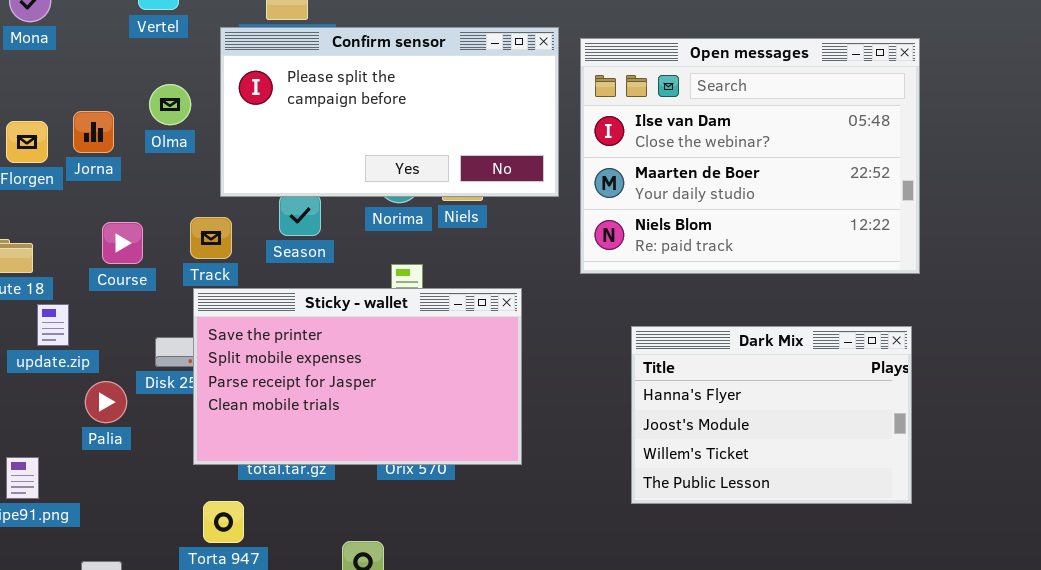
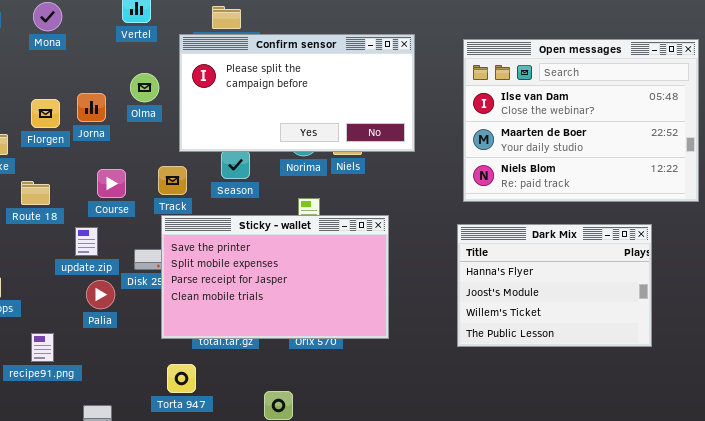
Open messages: [580,38,920,274] -> [463,39,699,202], moved
update.zip: [37,304,69,346] -> [75,227,98,256], moved
Dark Mix: [631,326,912,504] -> [457,224,652,347], moved

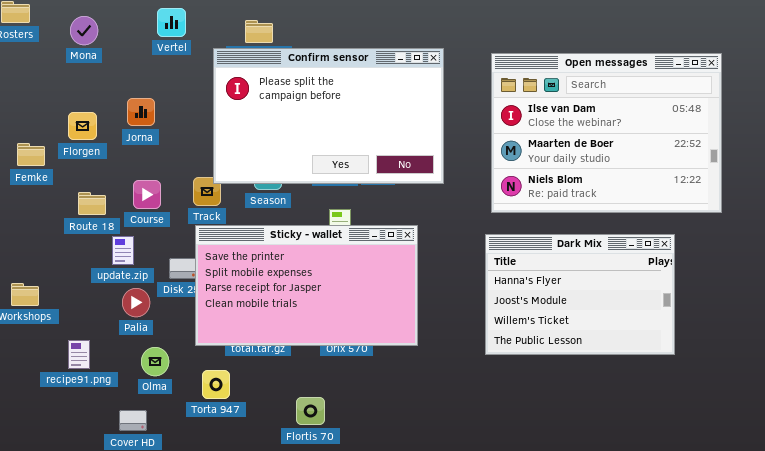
Confirm sensor: [179,34,415,152] -> [213,48,444,184], resized
Olma: [130,73,159,102] -> [141,347,169,376], moved
Jorna: [77,93,106,122] -> [127,98,155,126], moved
Route 18: [21,181,50,205] -> [78,192,106,215], moved

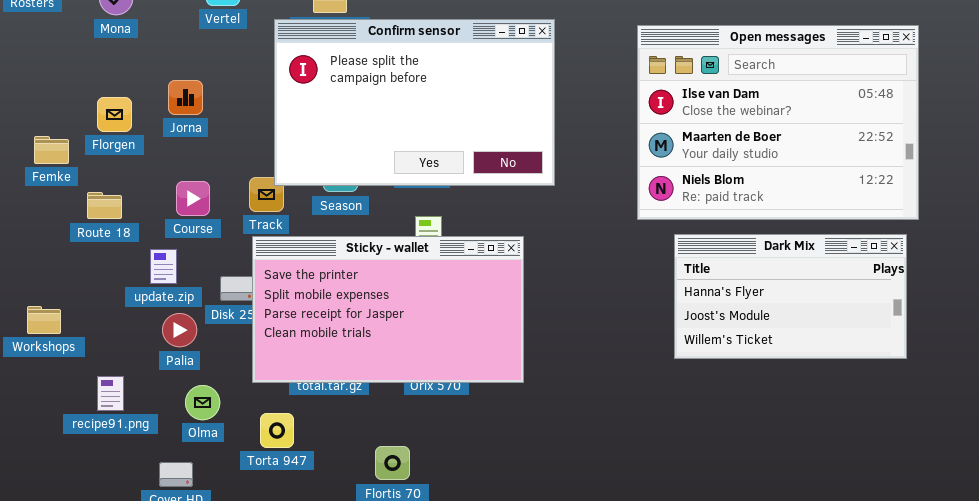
Open messages: [491,53,722,213] -> [637,25,919,220], moved
Route 18: [78,192,106,215] -> [87,192,122,219], moved
Dark Mix: [485,234,675,355] -> [674,234,907,359], moved, resized

